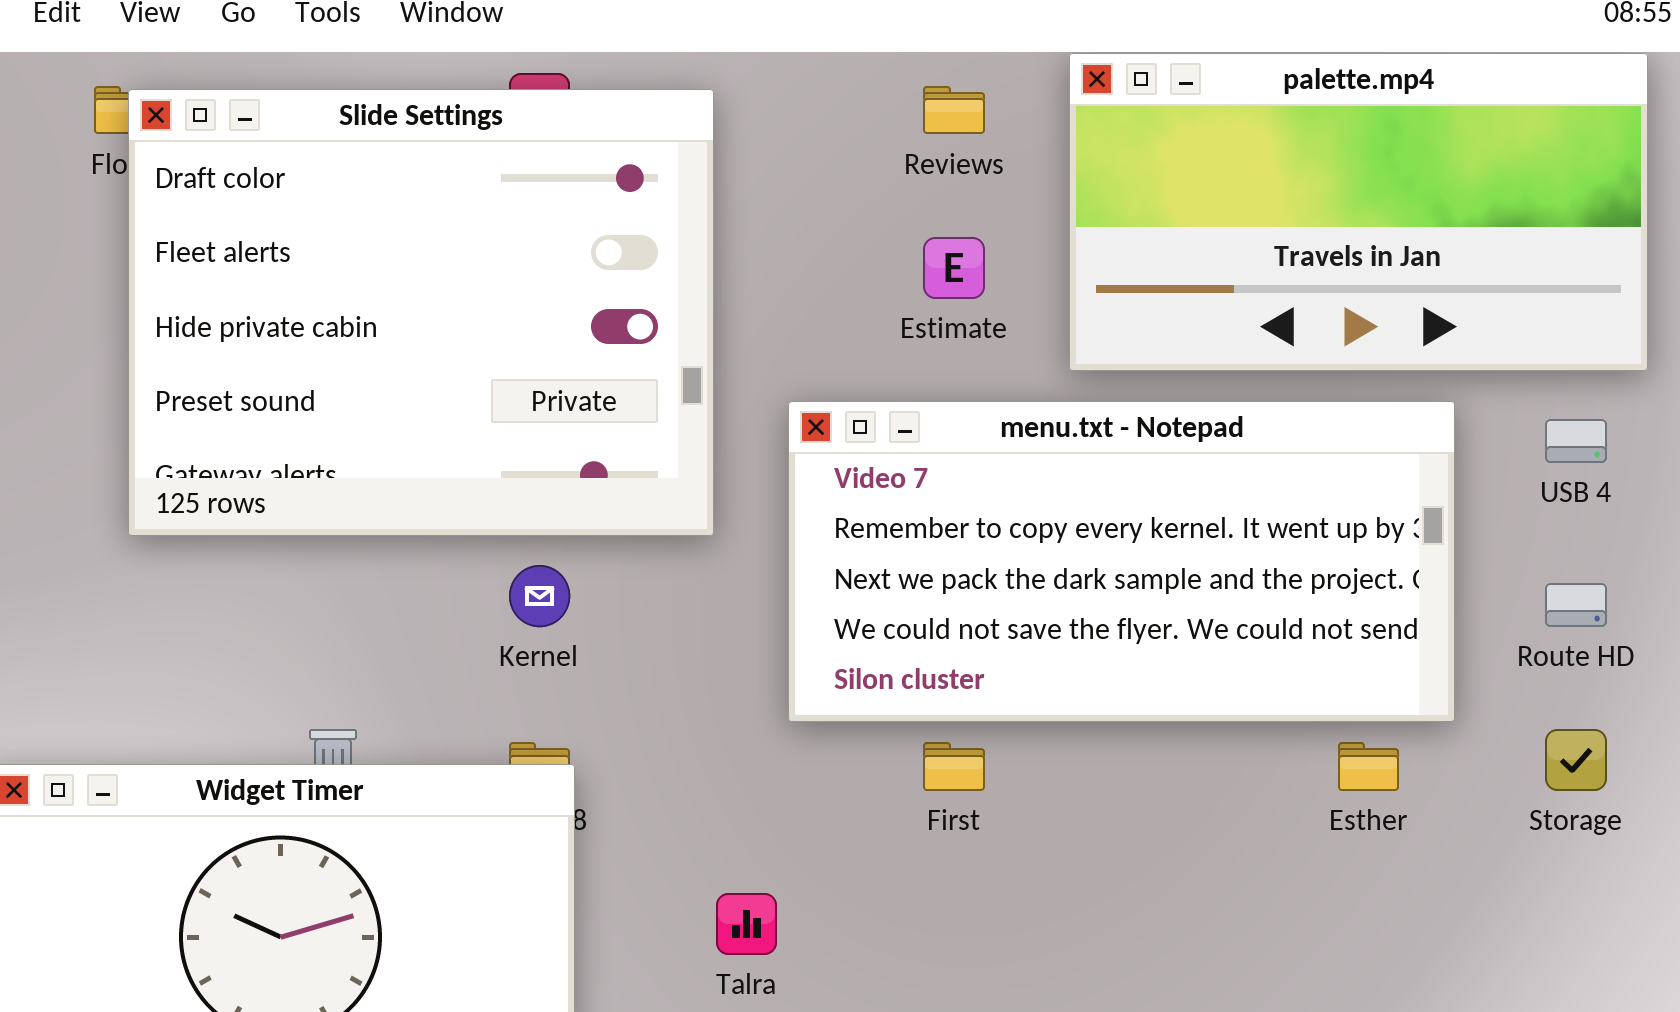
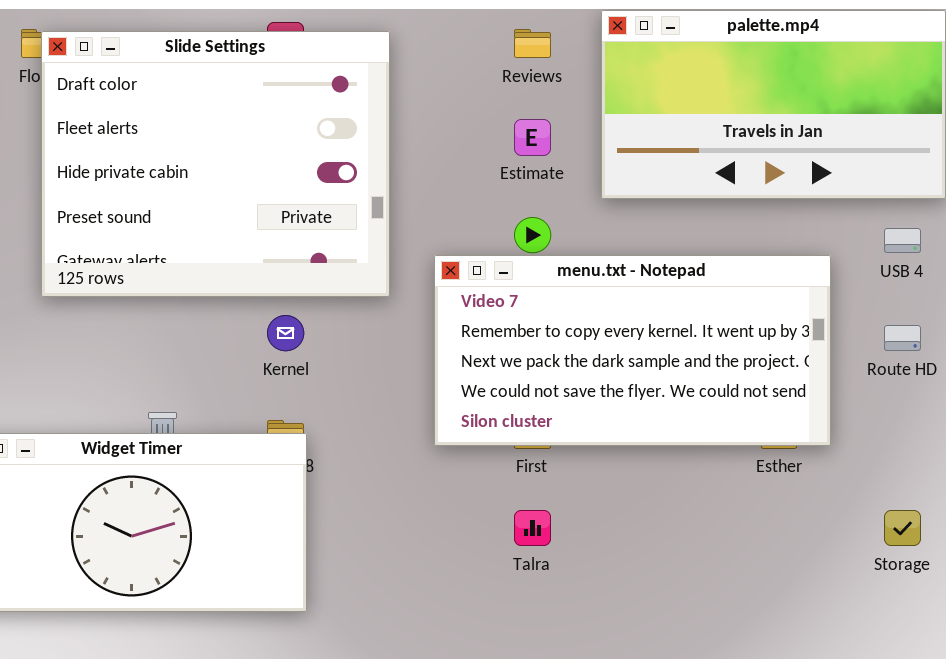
menu.txt - Notepad: [788,401,1455,722] -> [434,255,831,446], moved
Storage: [1545,729,1607,791] -> [884,510,921,546], moved
Talra: [716,893,777,955] -> [514,510,551,546], moved

